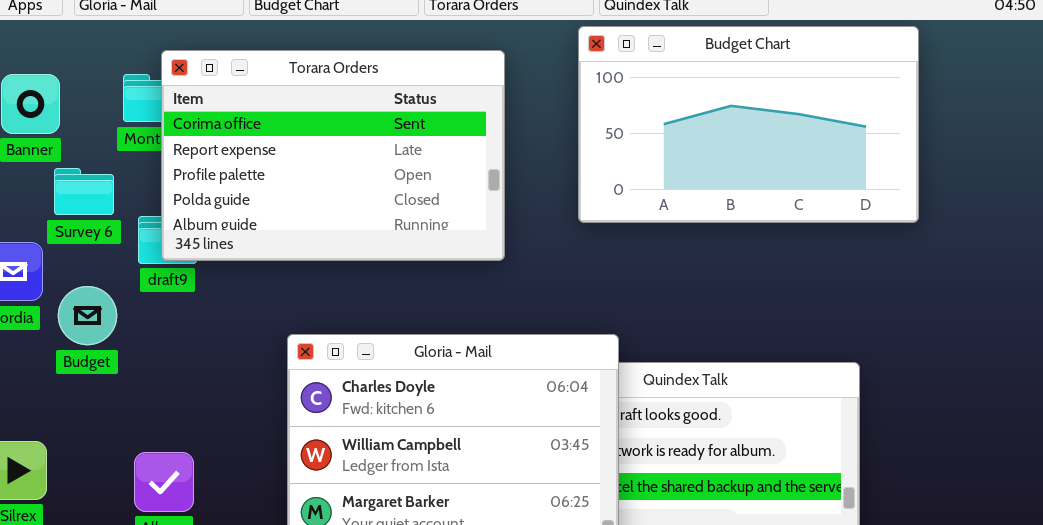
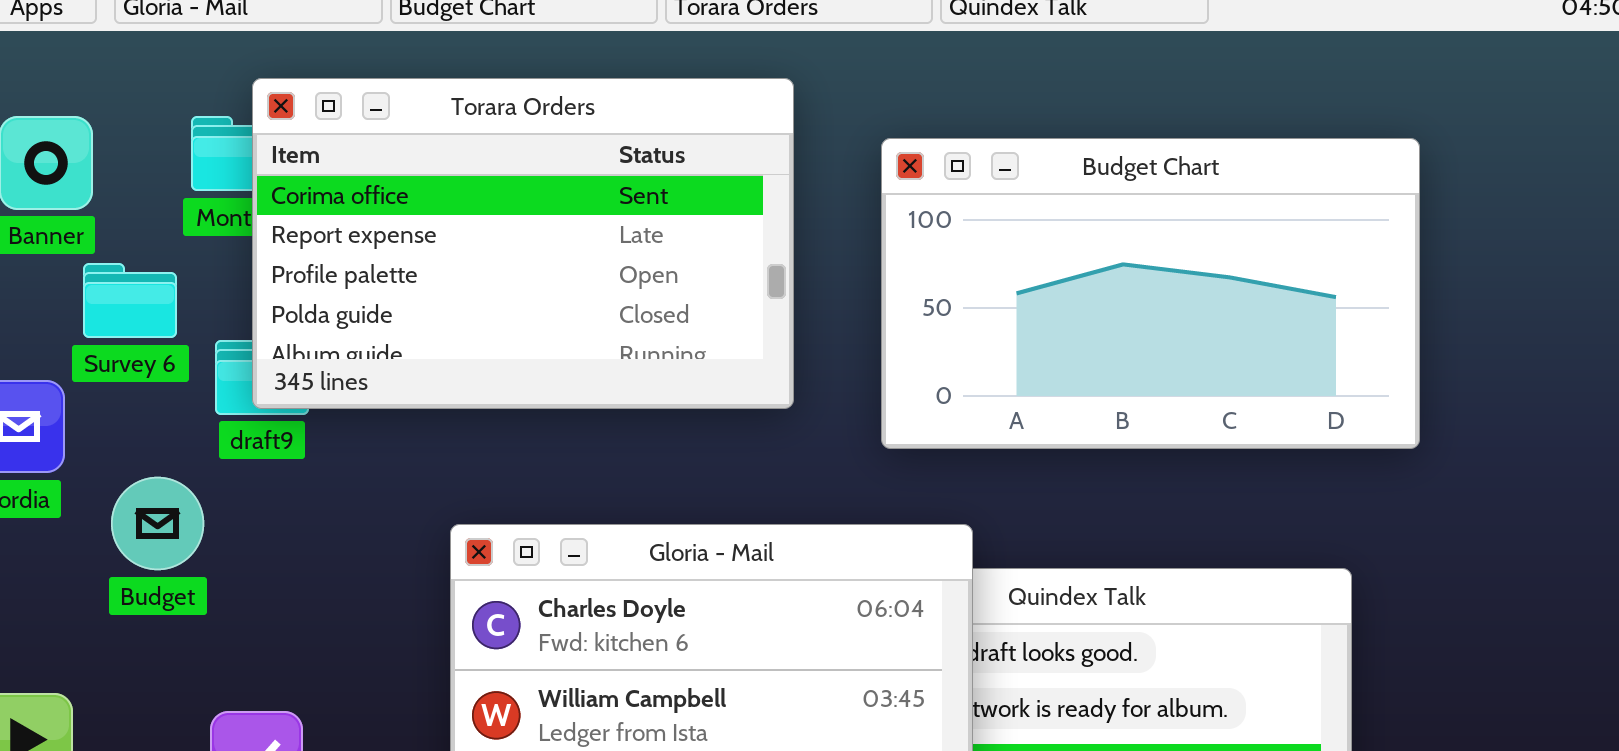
Budget Chart: [578,26,919,223] -> [881,138,1420,449], moved
Budget: [58,286,117,345] -> [111,477,204,570], moved

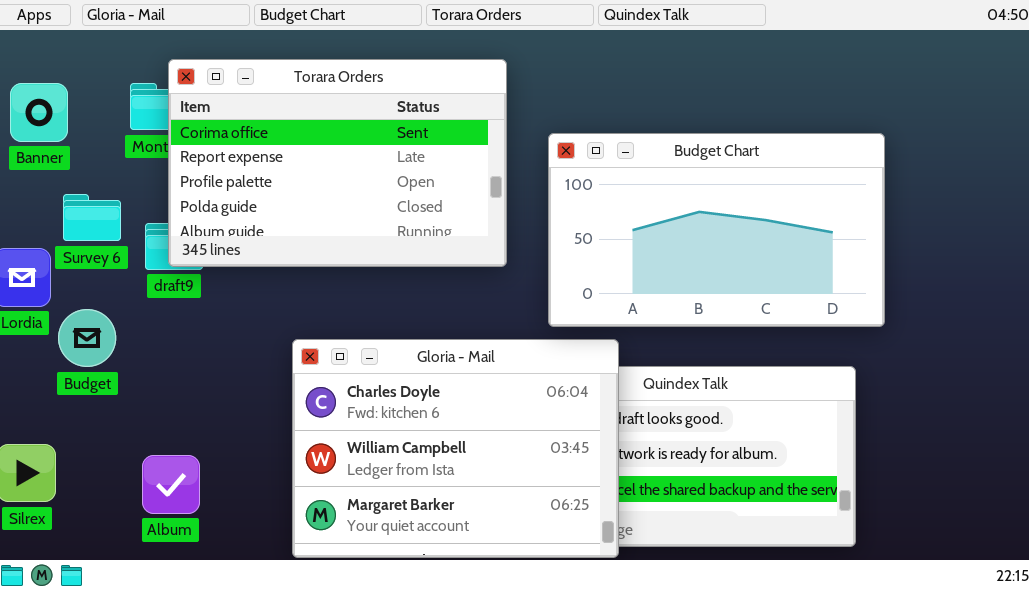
Budget Chart: [881,138,1420,449] -> [548,133,885,327], moved
Survey 6: [83,263,177,338] -> [63,194,121,241], moved
Budget: [111,477,204,570] -> [58,309,116,367], moved

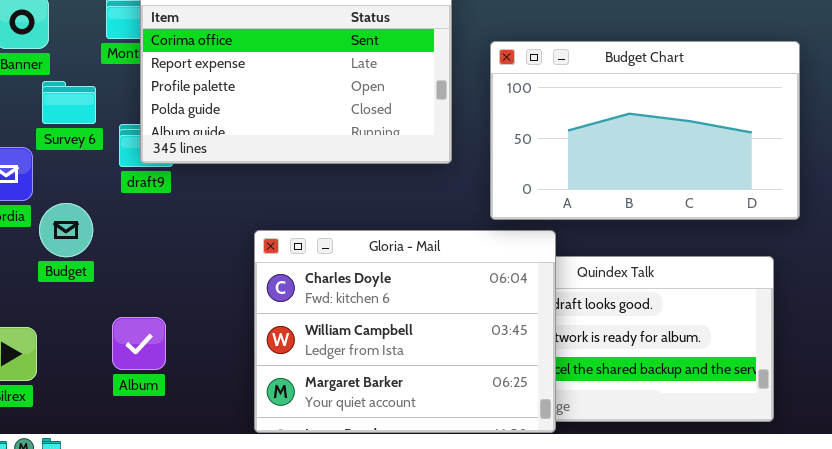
Survey 6: [63,194,121,241] -> [42,81,96,124], moved
Album: [142,455,200,514] -> [112,317,166,370], moved

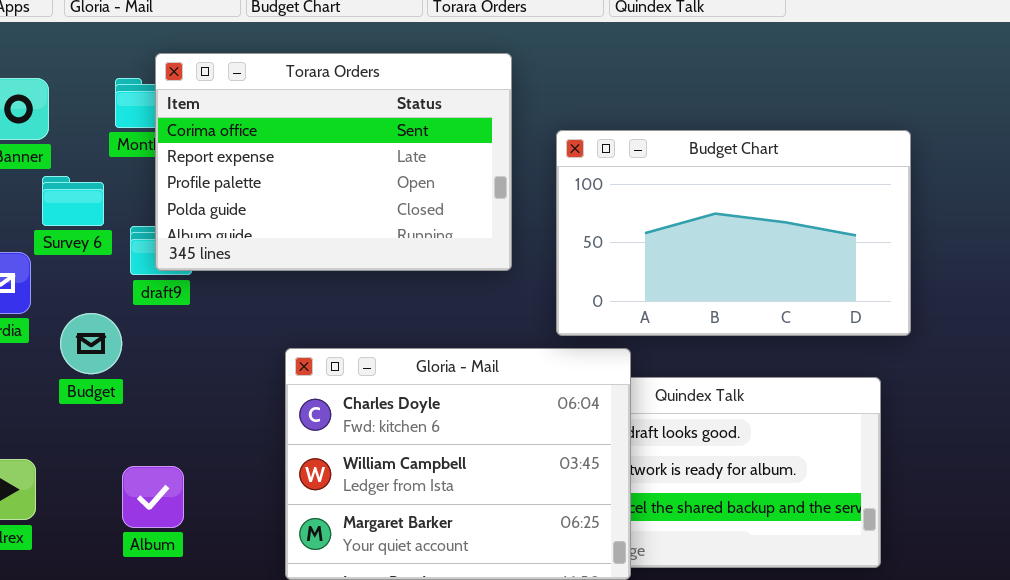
Budget: [39,203,93,257] -> [60,313,122,374], moved
Album: [112,317,166,370] -> [122,466,184,528], moved

